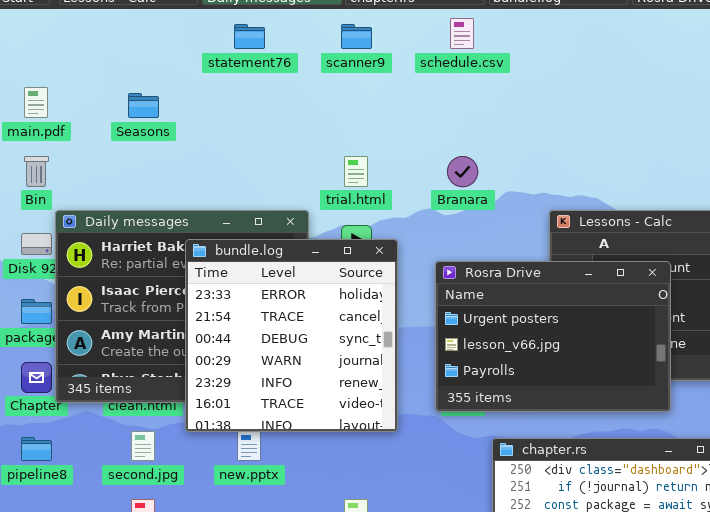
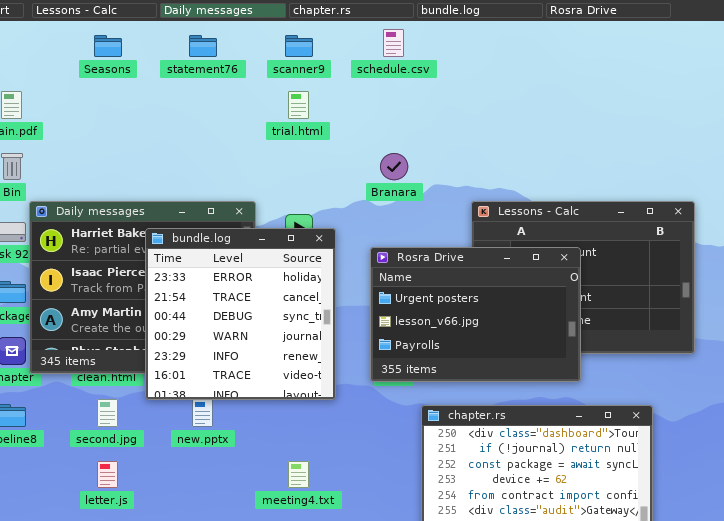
Seasons: [128,93,159,118] -> [94,35,122,57], moved
trial.html: [344,156,368,187] -> [288,91,309,119], moved

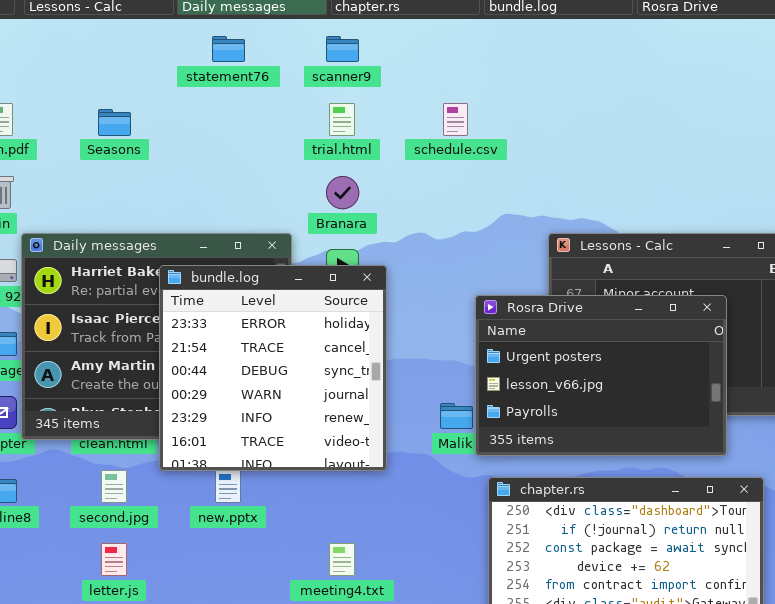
schedule.csv: [383,29,404,57] -> [443,103,468,136], moved
Seasons: [94,35,122,57] -> [98,109,131,136], moved
Branara: [380,153,408,180] -> [326,176,359,209], moved
Rosra Drive: [370,247,581,382] -> [475,295,727,456], moved

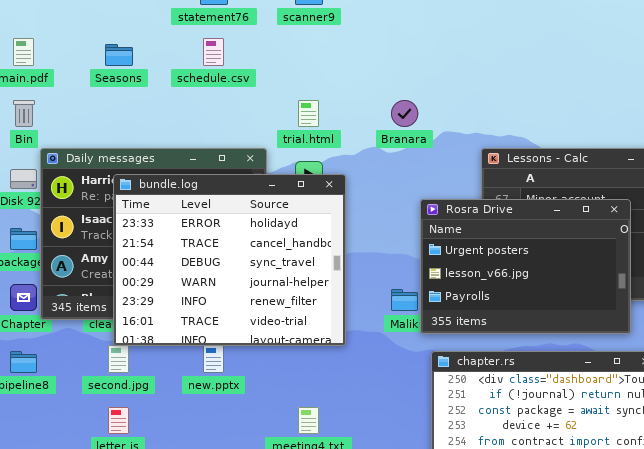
trial.html: [329,103,355,136] -> [298,100,319,127], moved
schedule.csv: [443,103,468,136] -> [203,38,224,66], moved
Branara: [326,176,359,209] -> [391,100,418,127], moved
bundle.log: [159,265,387,471] -> [113,174,346,346], resized

